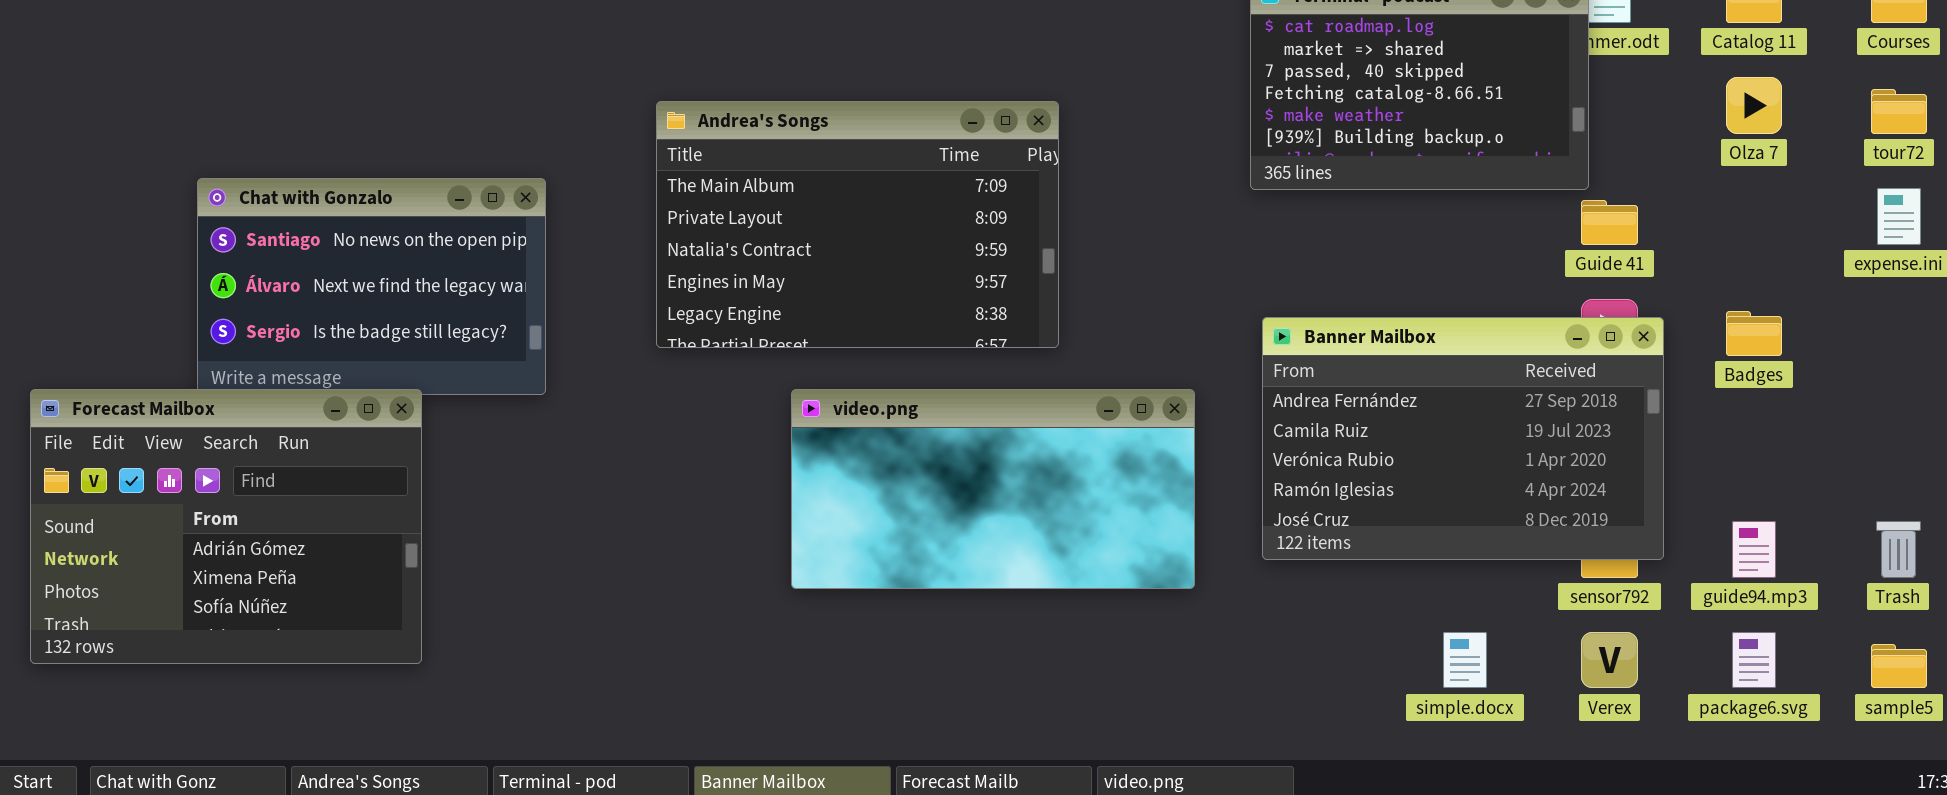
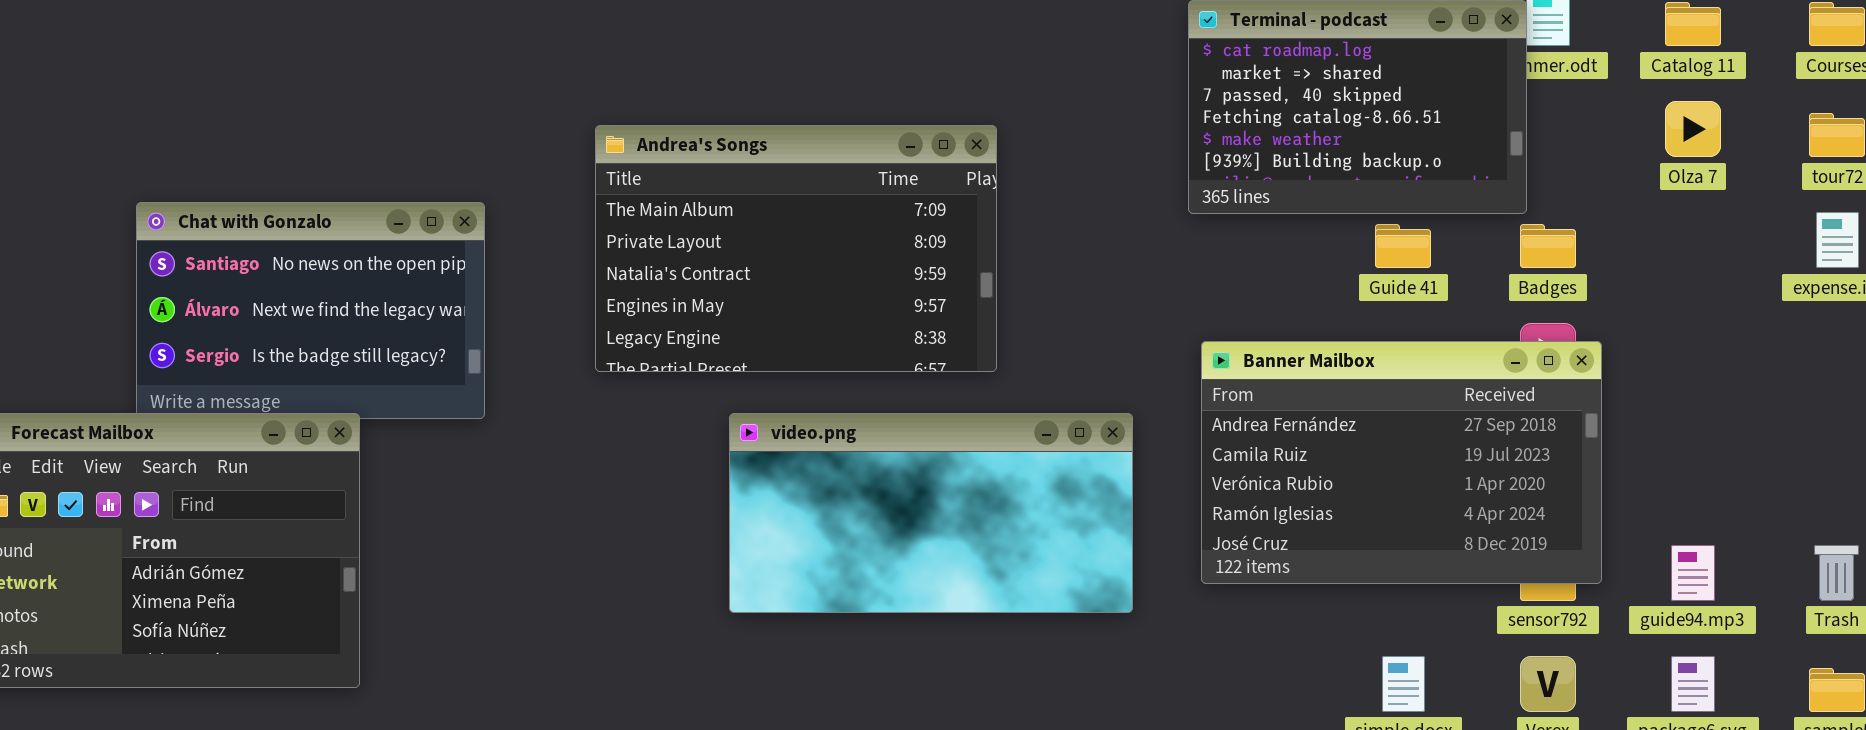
Guide 41: [1581,200,1638,245] -> [1375,224,1431,268], moved
Badges: [1726,311,1782,356] -> [1520,224,1576,268], moved

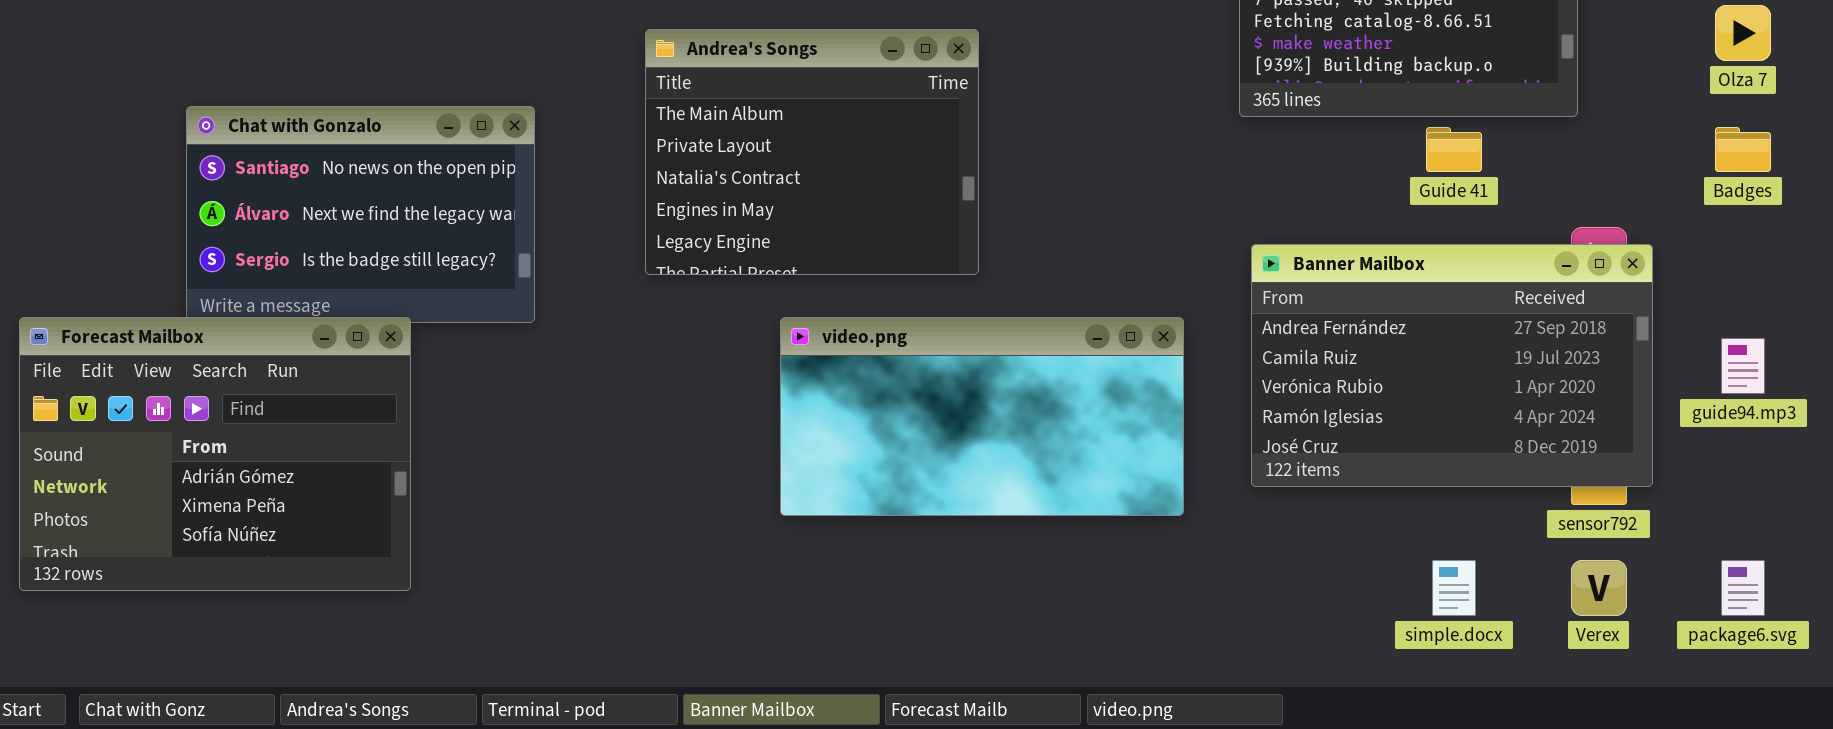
Andrea's Songs: [595,125,997,372] -> [645,29,979,275], resized
Badges: [1520,224,1576,268] -> [1715,127,1771,172], moved
guide94.mp3: [1671,545,1715,601] -> [1721,338,1765,394], moved

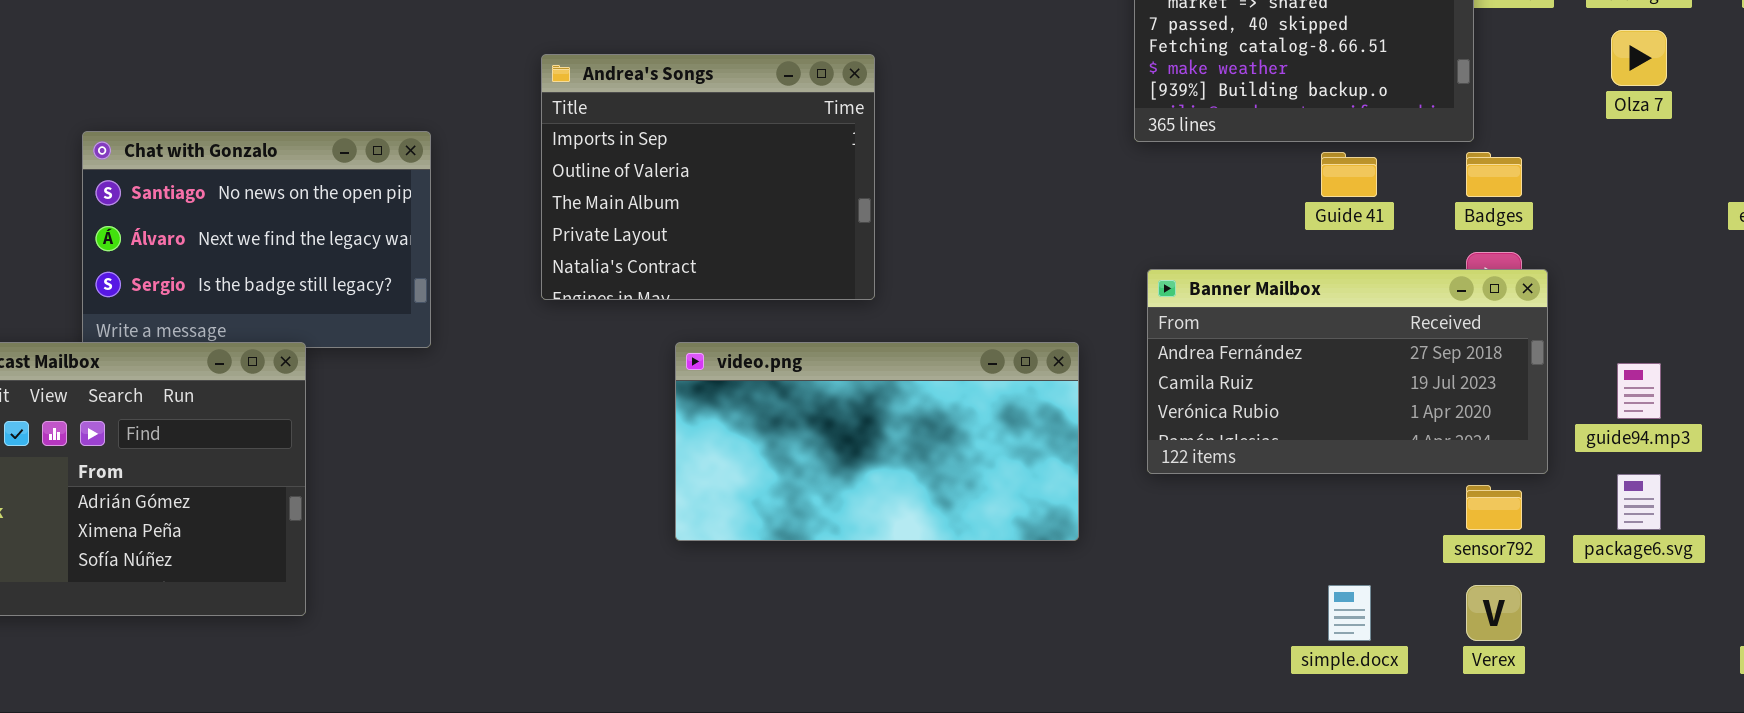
Andrea's Songs: [645,29,979,275] -> [541,54,875,300], scrolled up 2 rows
Badges: [1715,127,1771,172] -> [1466,152,1522,197], moved
Banner Mailbox: [1251,244,1653,487] -> [1147,269,1548,474], resized
package6.svg: [1721,560,1765,616] -> [1617,474,1661,530], moved

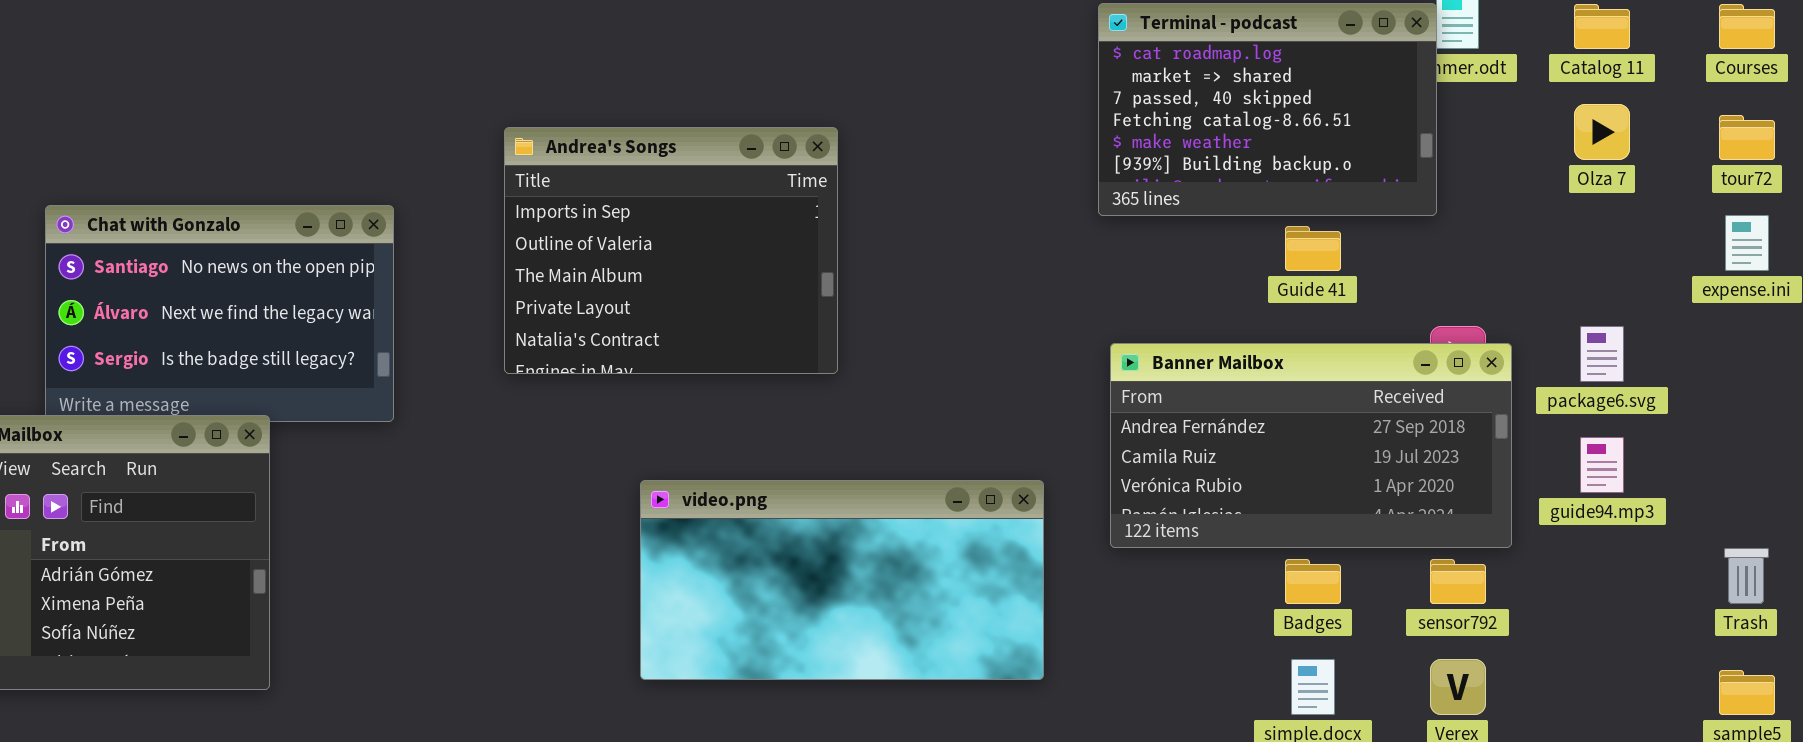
Badges: [1466,152,1522,197] -> [1285,559,1341,604], moved
video.png: [675,342,1079,541] -> [640,480,1044,680], moved
package6.svg: [1617,474,1661,530] -> [1580,326,1624,382], moved

